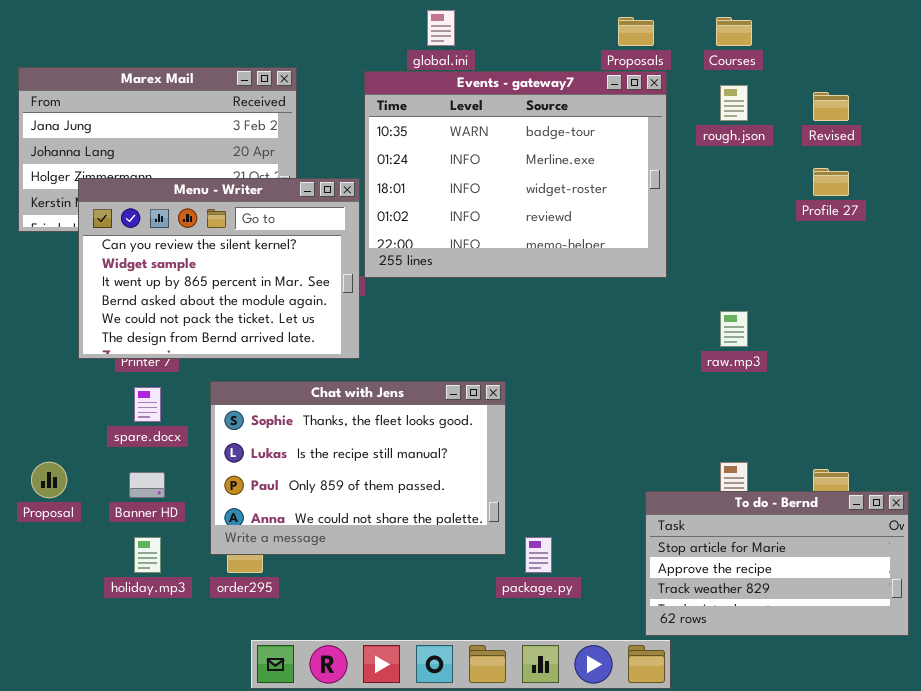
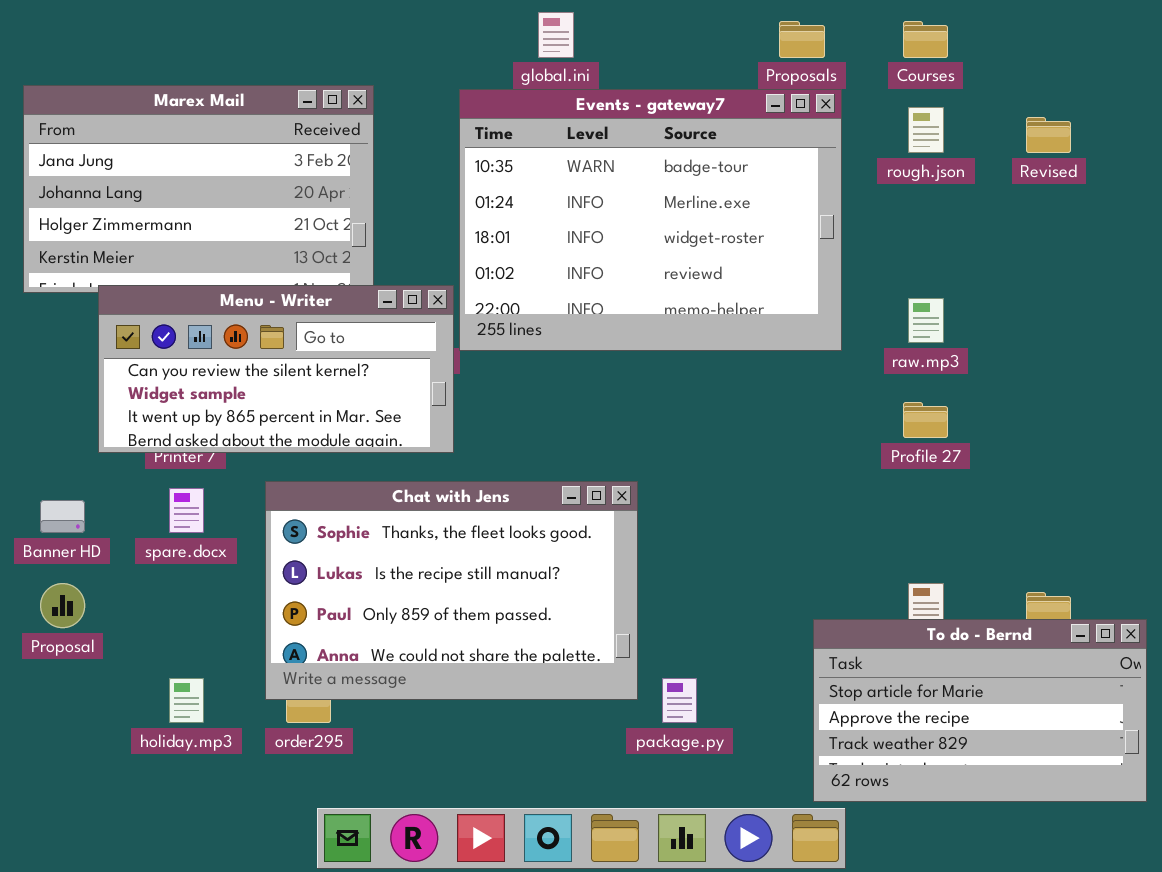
Profile 27: [813,168,849,196] -> [903,402,948,438], moved
Menu - Writer: [78,178,360,359] -> [98,285,454,453], resized
raw.mp3: [720,311,748,347] -> [908,298,944,343], moved
Banner HD: [129,472,165,498] -> [40,500,85,533], moved

